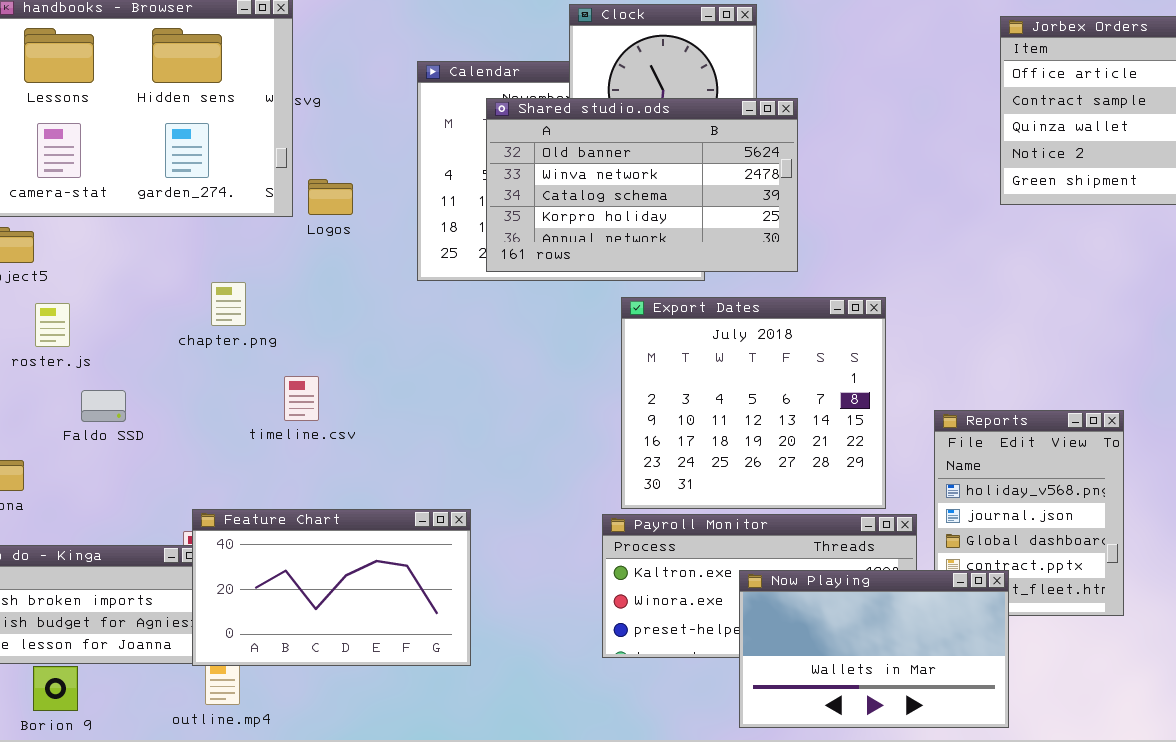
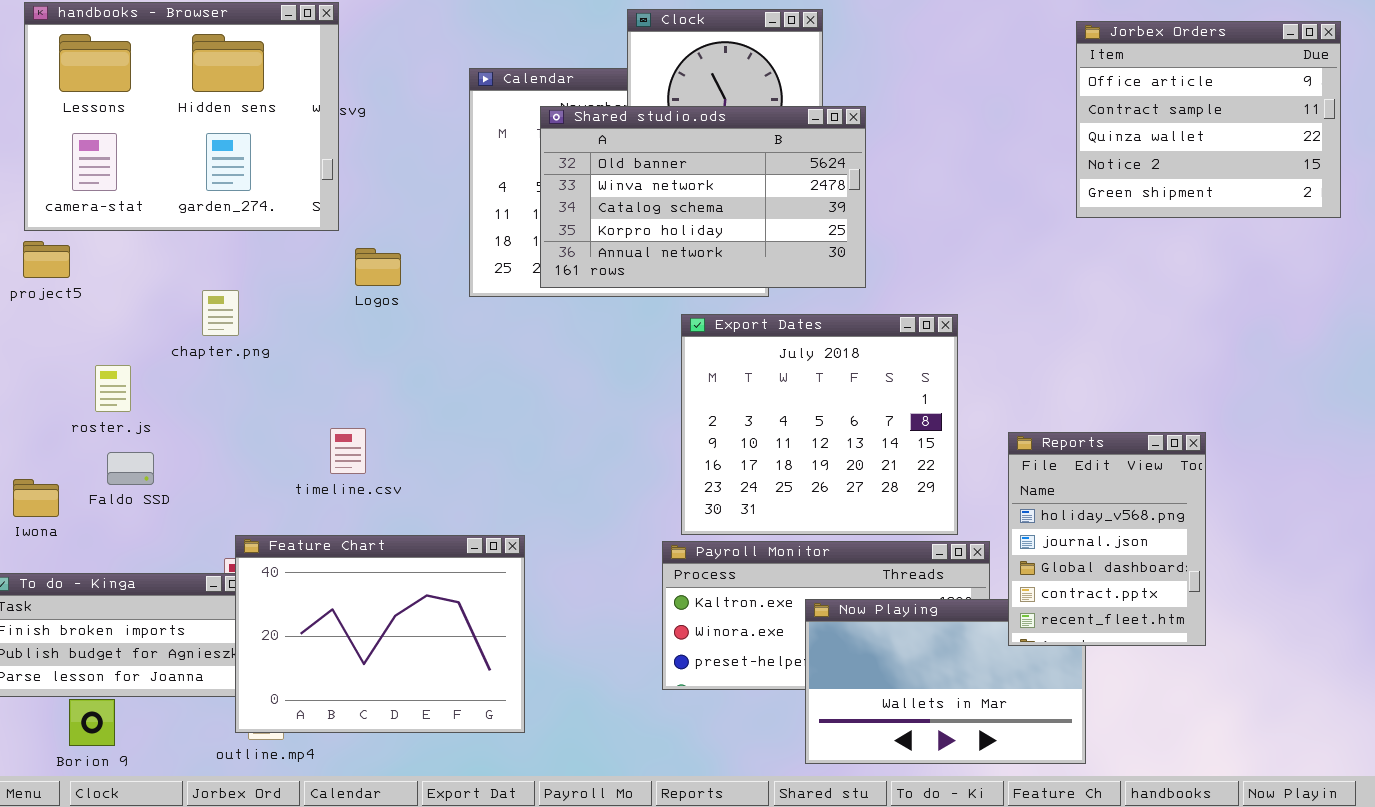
Logos: [308,179,353,215] -> [355,248,401,286], moved
chapter.png: [211,282,246,326] -> [202,290,239,336], moved
roster.js: [35,303,70,347] -> [95,365,131,412], moved
timeline.csv: [284,376,319,421] -> [330,428,366,474], moved
Faldo SSD: [81,390,126,422] -> [107,452,154,485], moved
Reports: [934,410,1124,616] -> [1008,432,1206,646], raised
Feature Chart: [192,509,471,666] -> [235,535,525,733], resized

